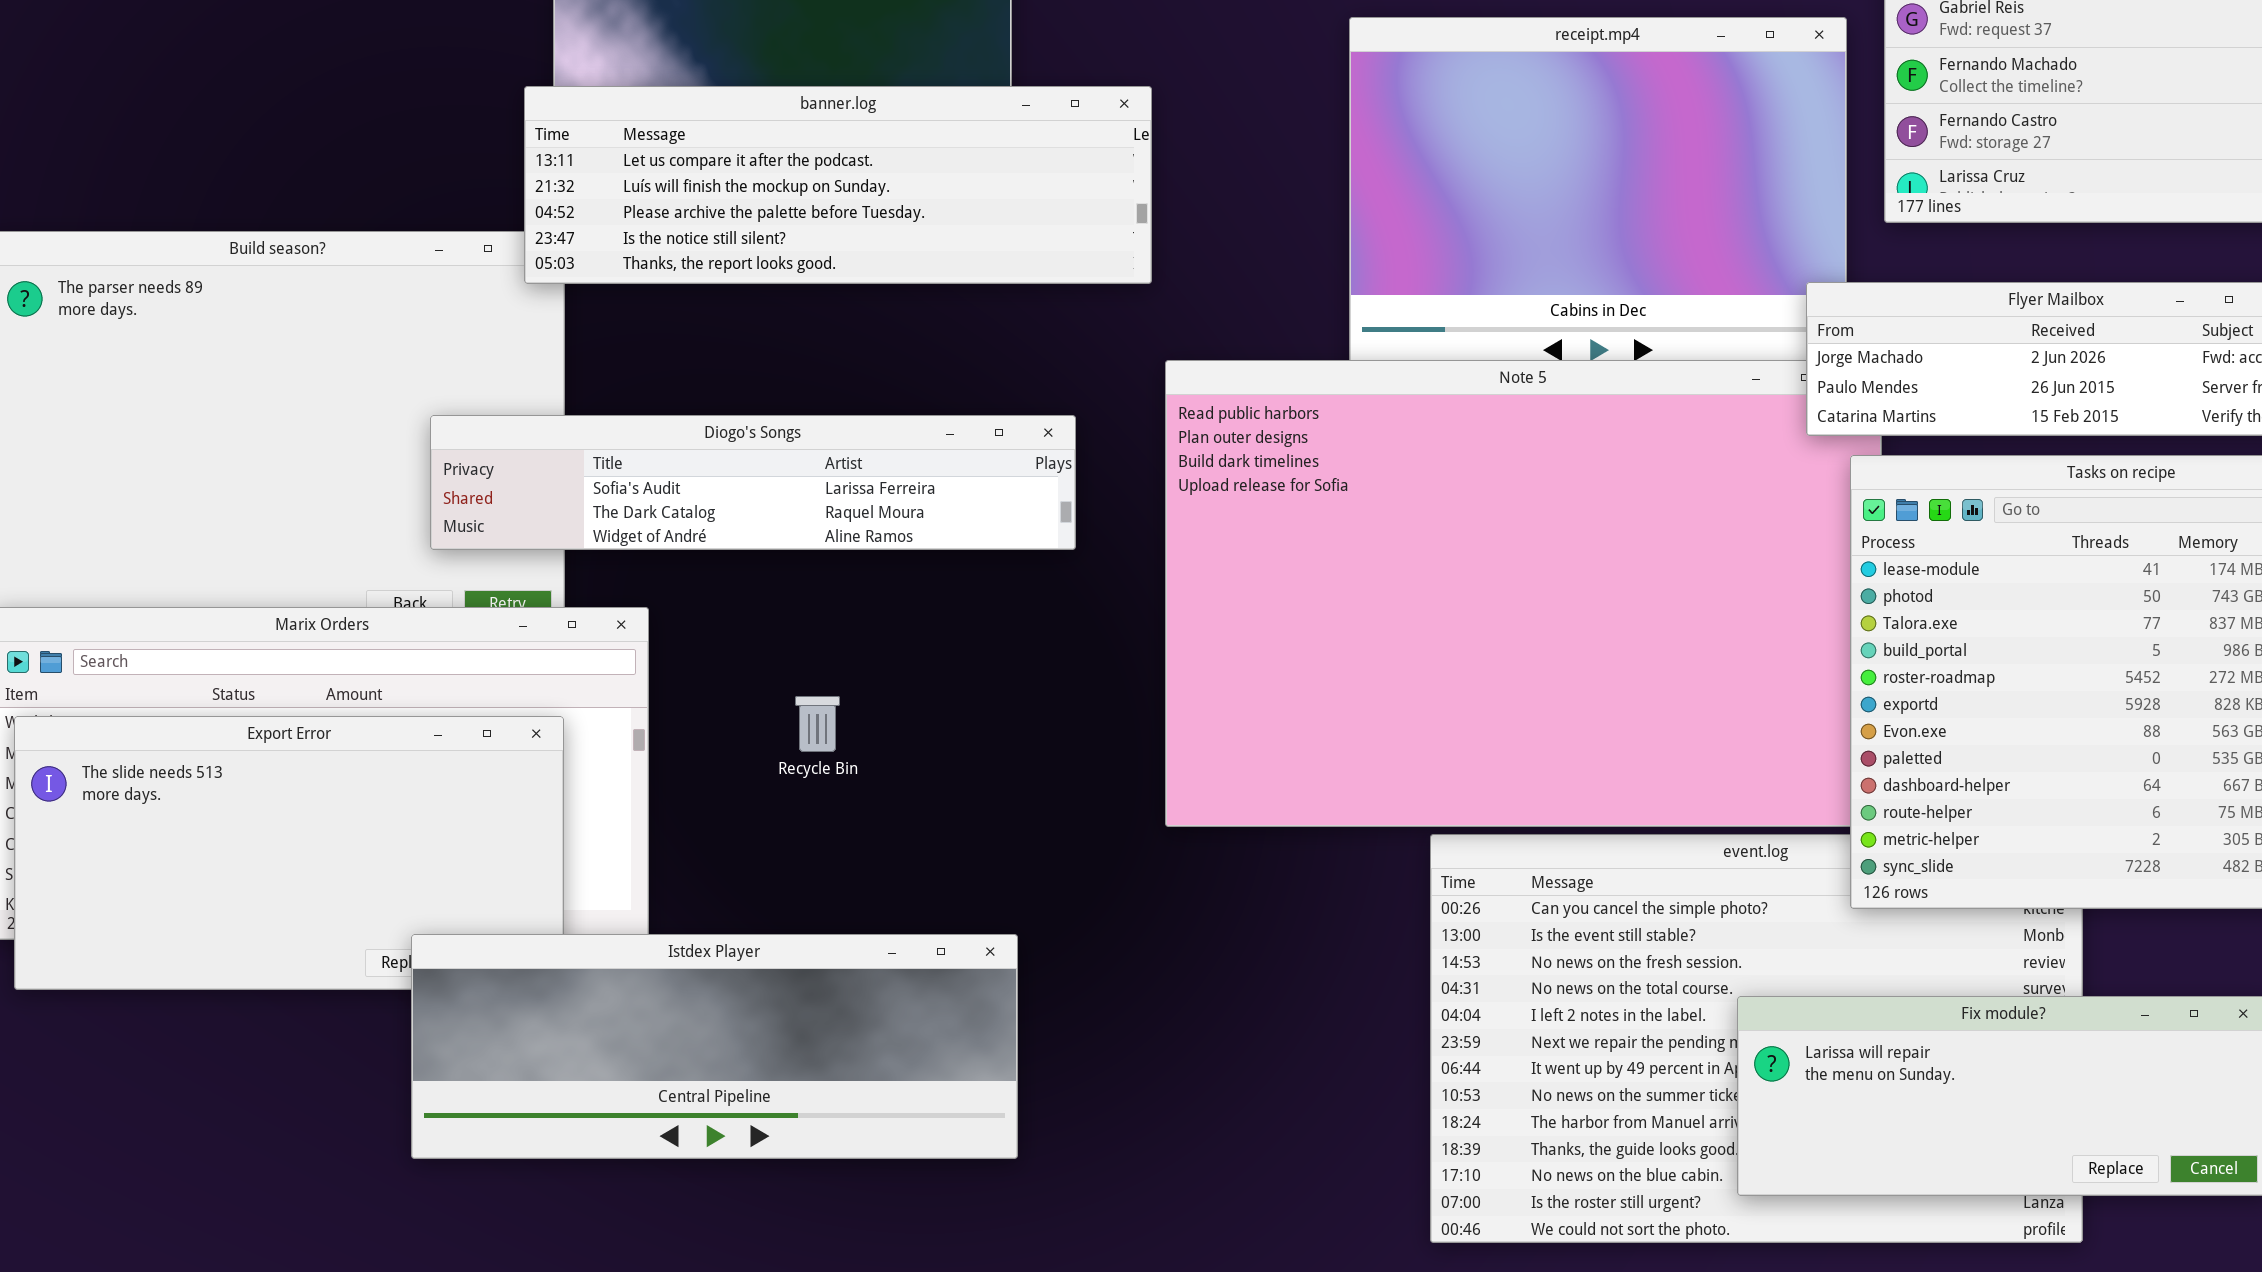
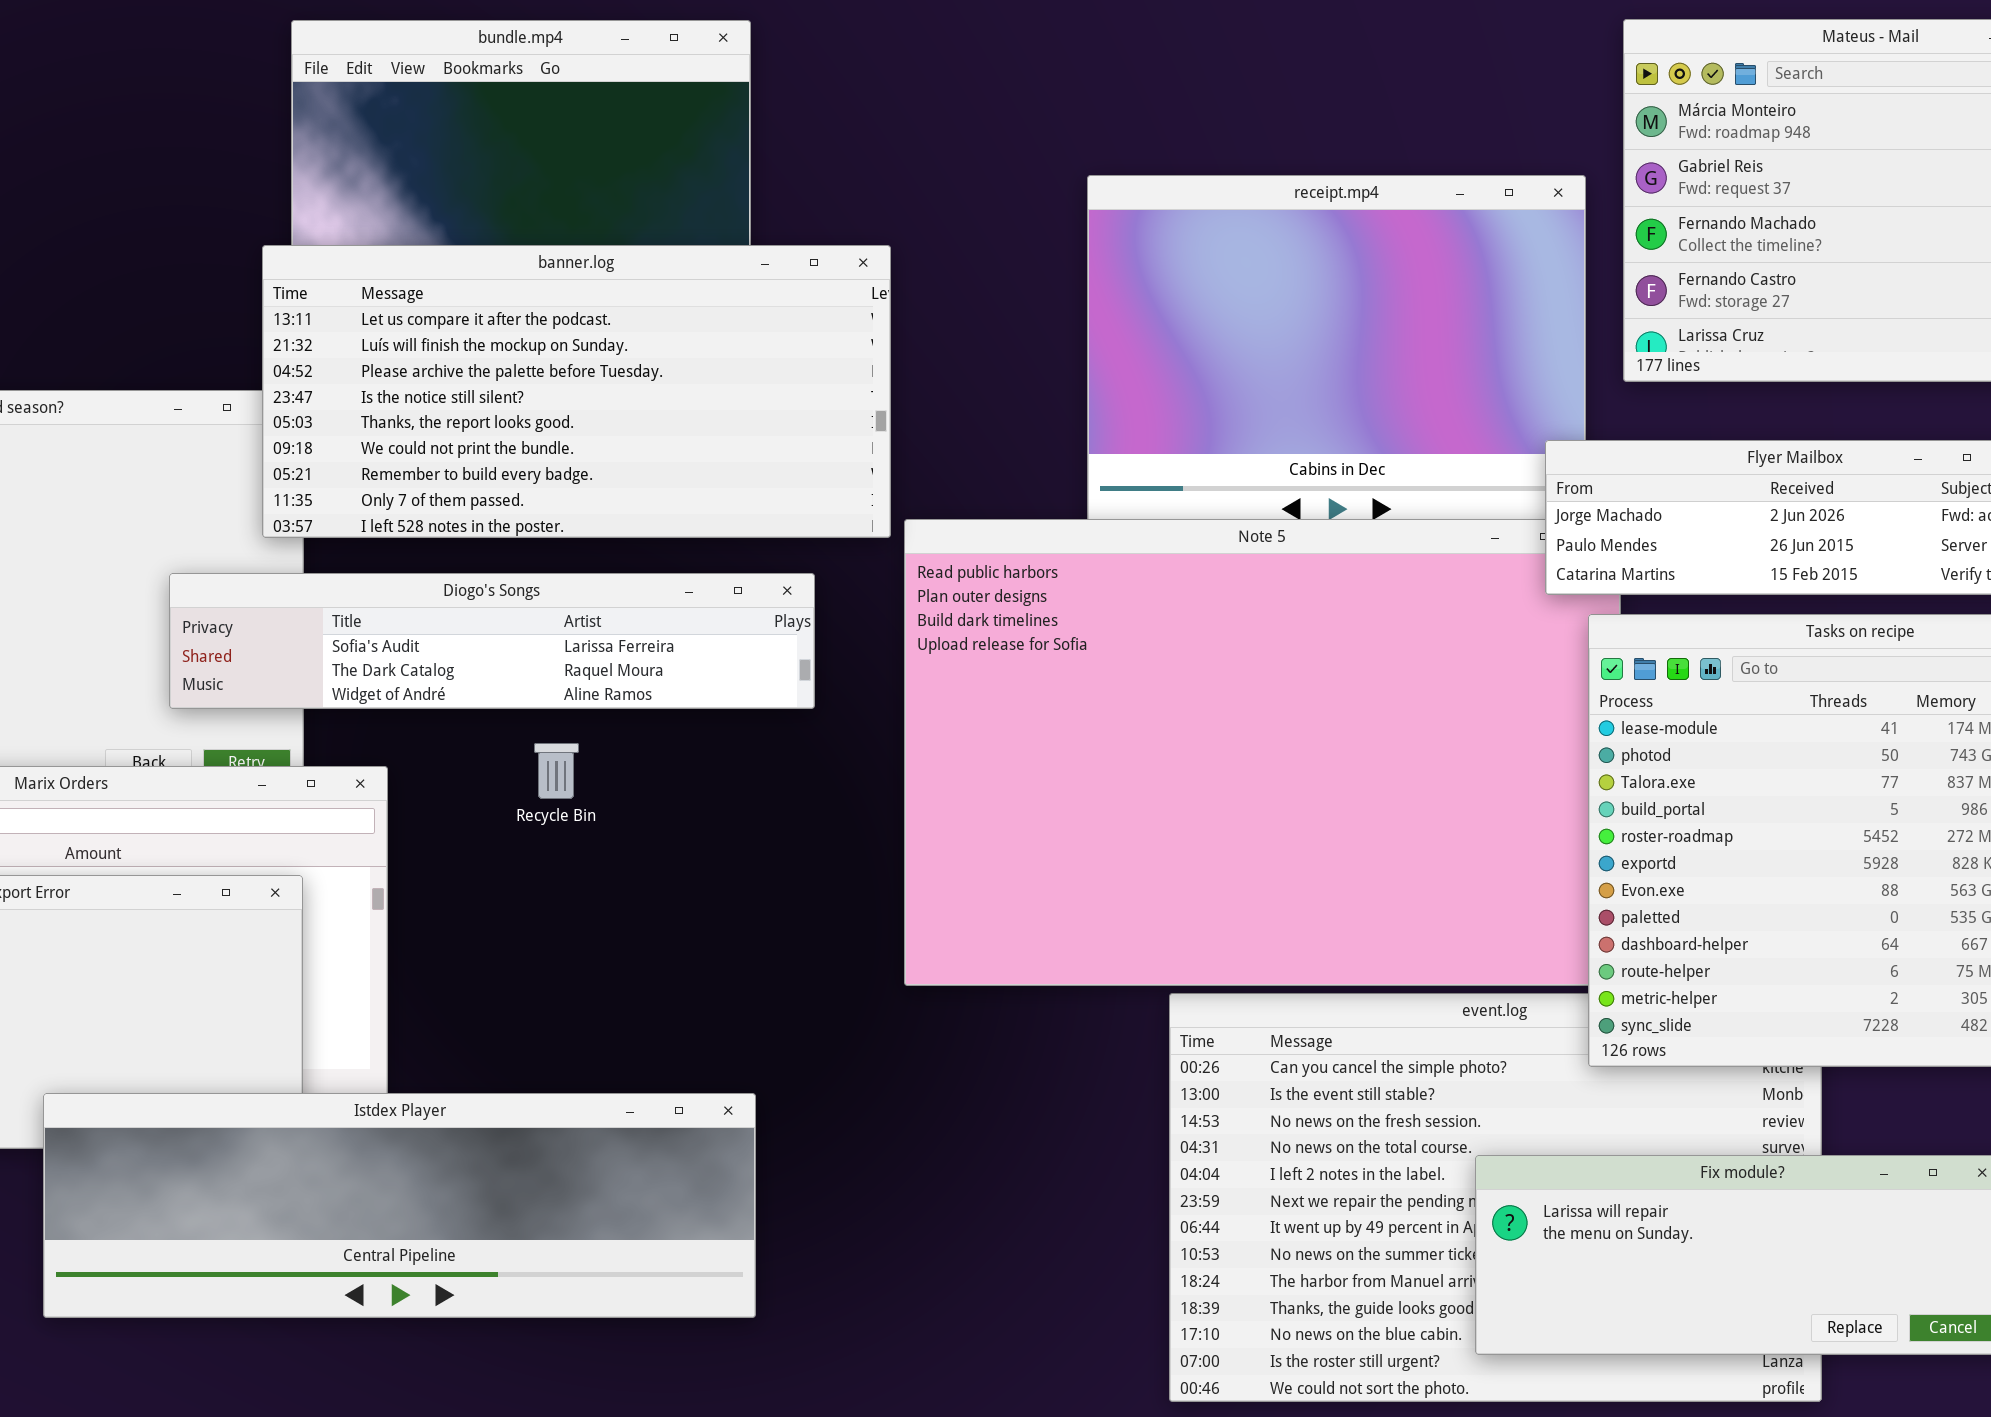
banner.log: [524,86,1152,284] -> [262,245,891,538], resized
Recycle Bin: [795,696,840,752] -> [534,743,579,799], moved
Istdex Player: [411,934,1018,1159] -> [43,1093,756,1318], resized

